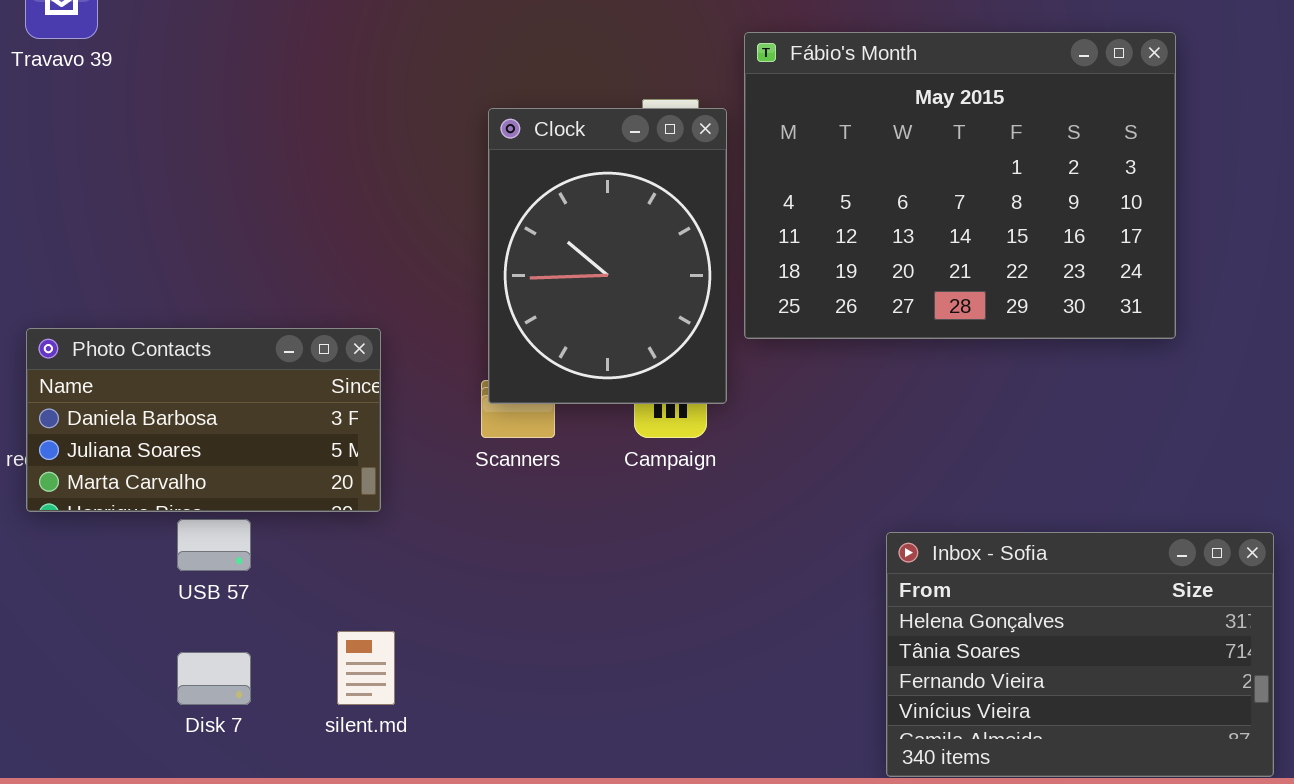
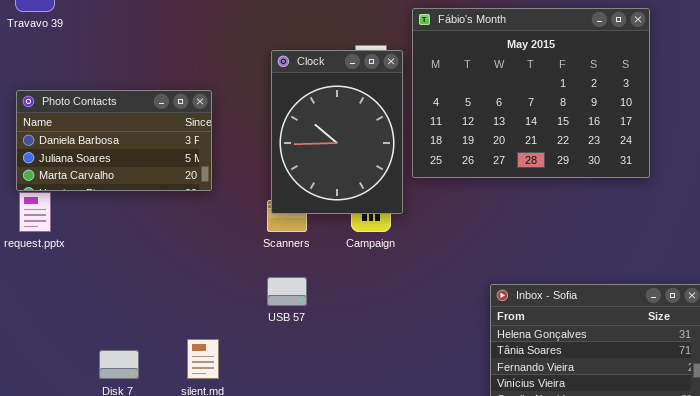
Photo Contacts: [26,328,381,512] -> [16,90,212,191], moved
USB 57: [177,519,251,571] -> [267,277,307,306], moved

